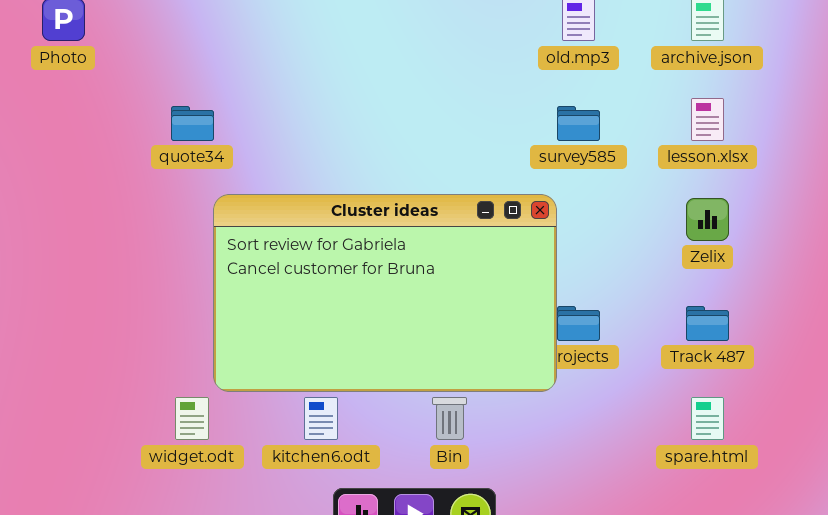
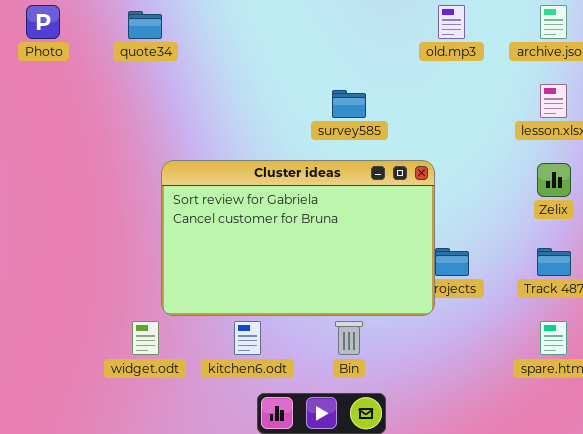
quote34: [171,106,214,141] -> [128,11,162,39], moved
survey585: [557,106,600,141] -> [332,90,366,118], moved

